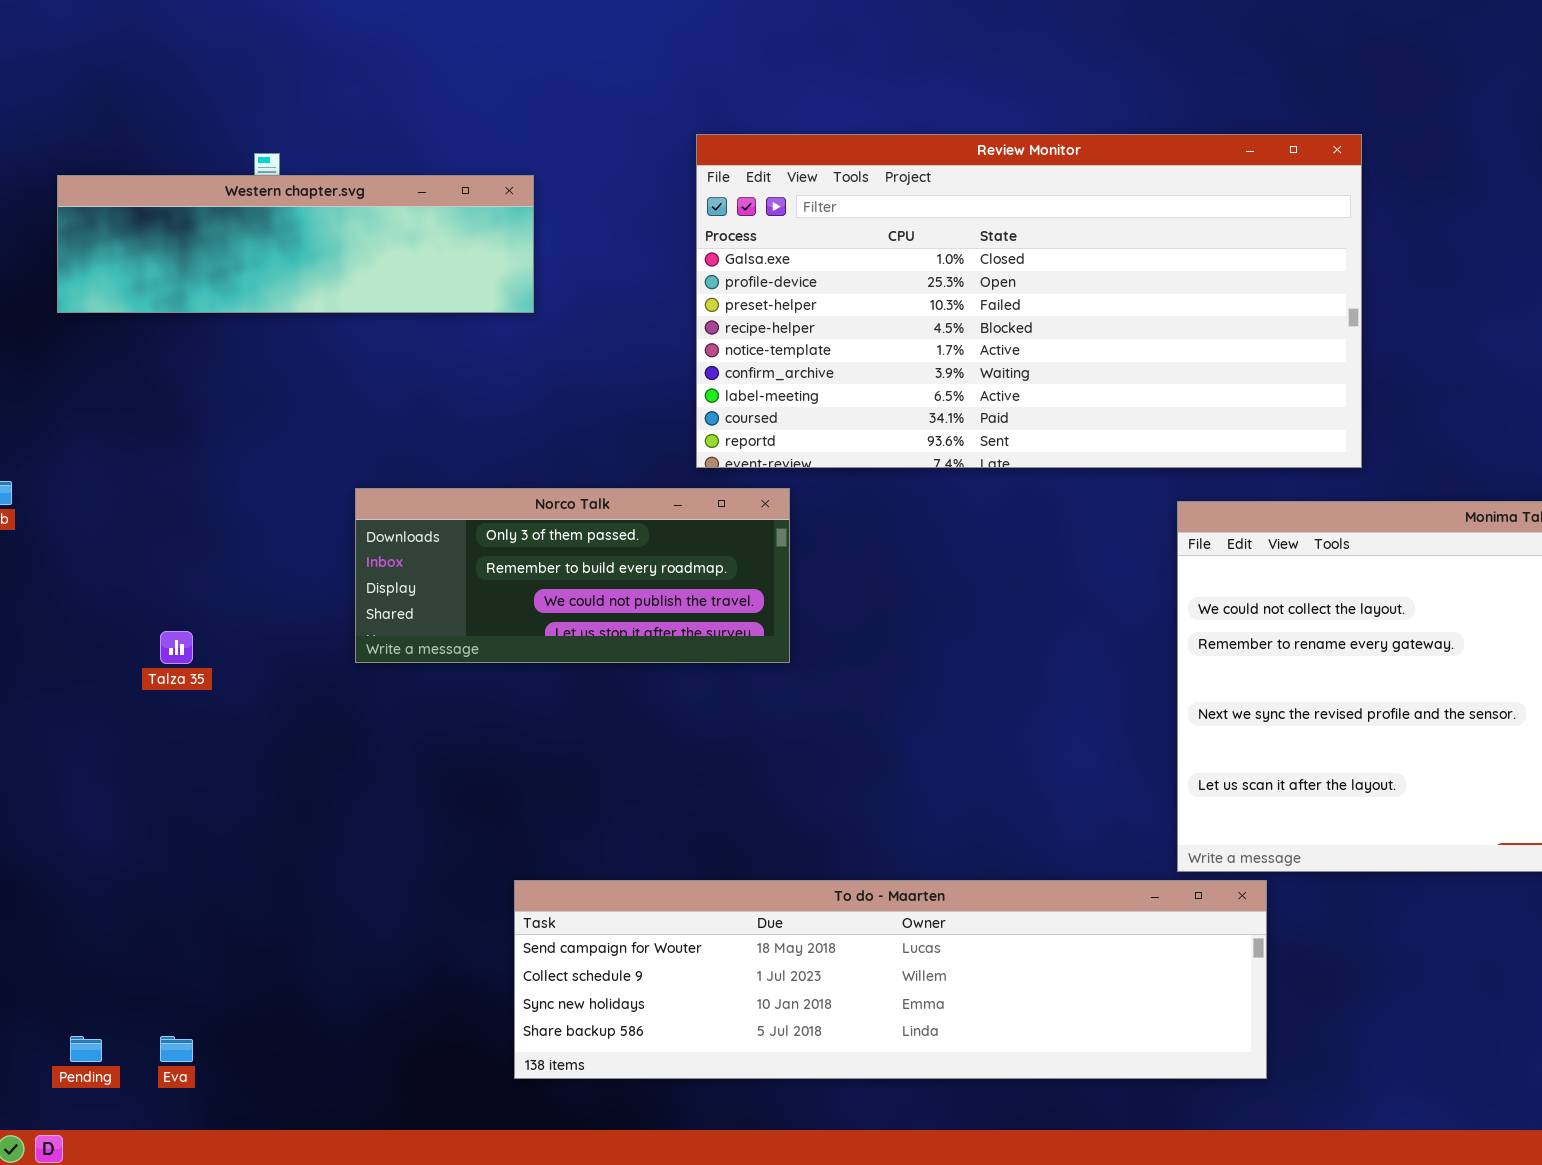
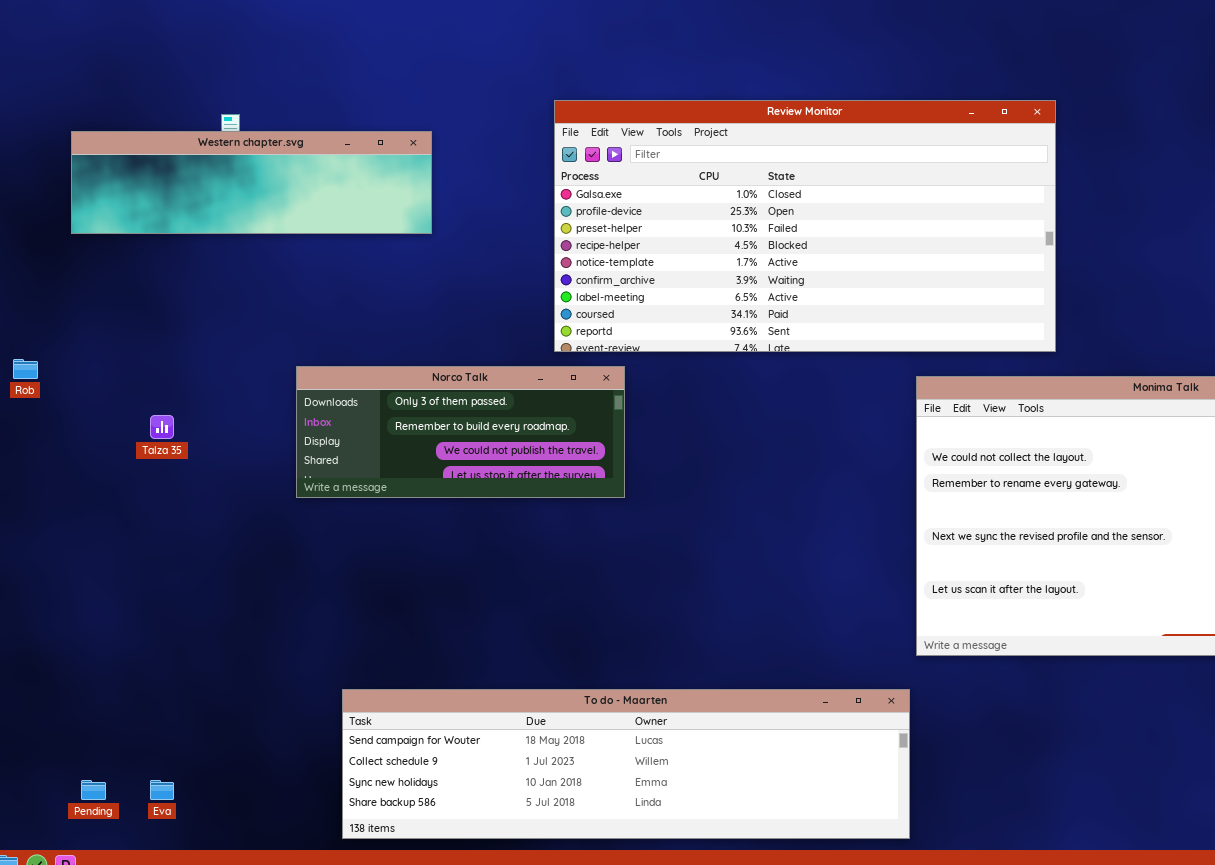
Talza 35: [160,631,193,664] -> [150,415,174,439], moved
To do - Maarten: [514,880,1267,1079] -> [342,689,910,839], moved

